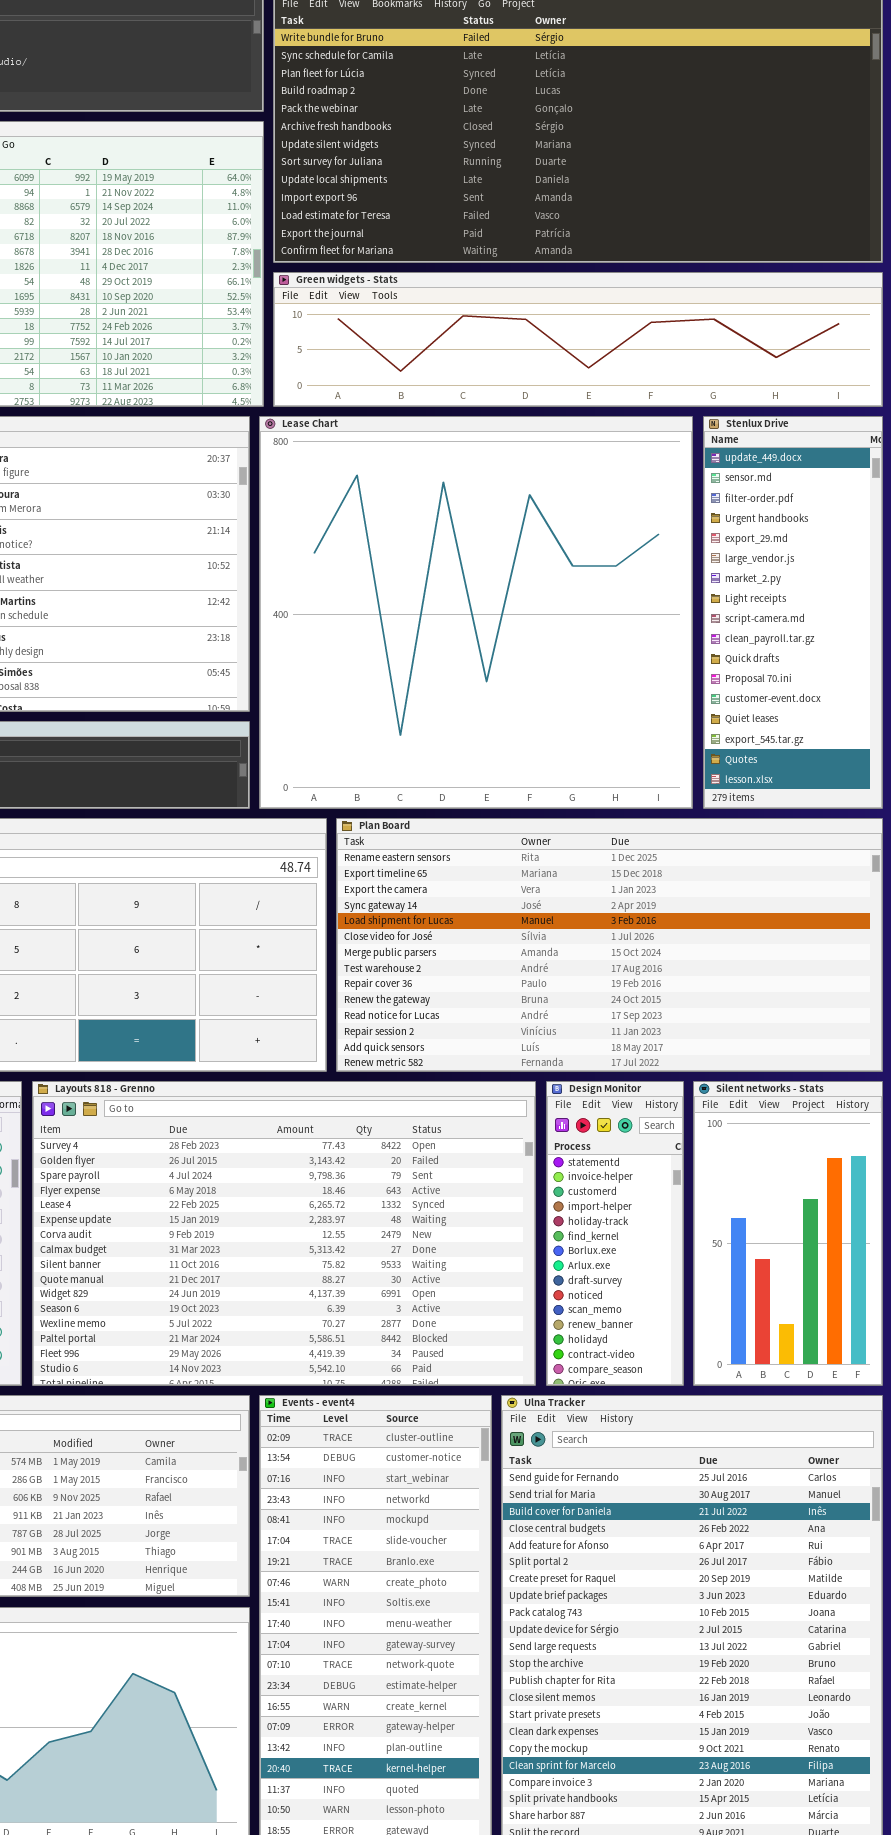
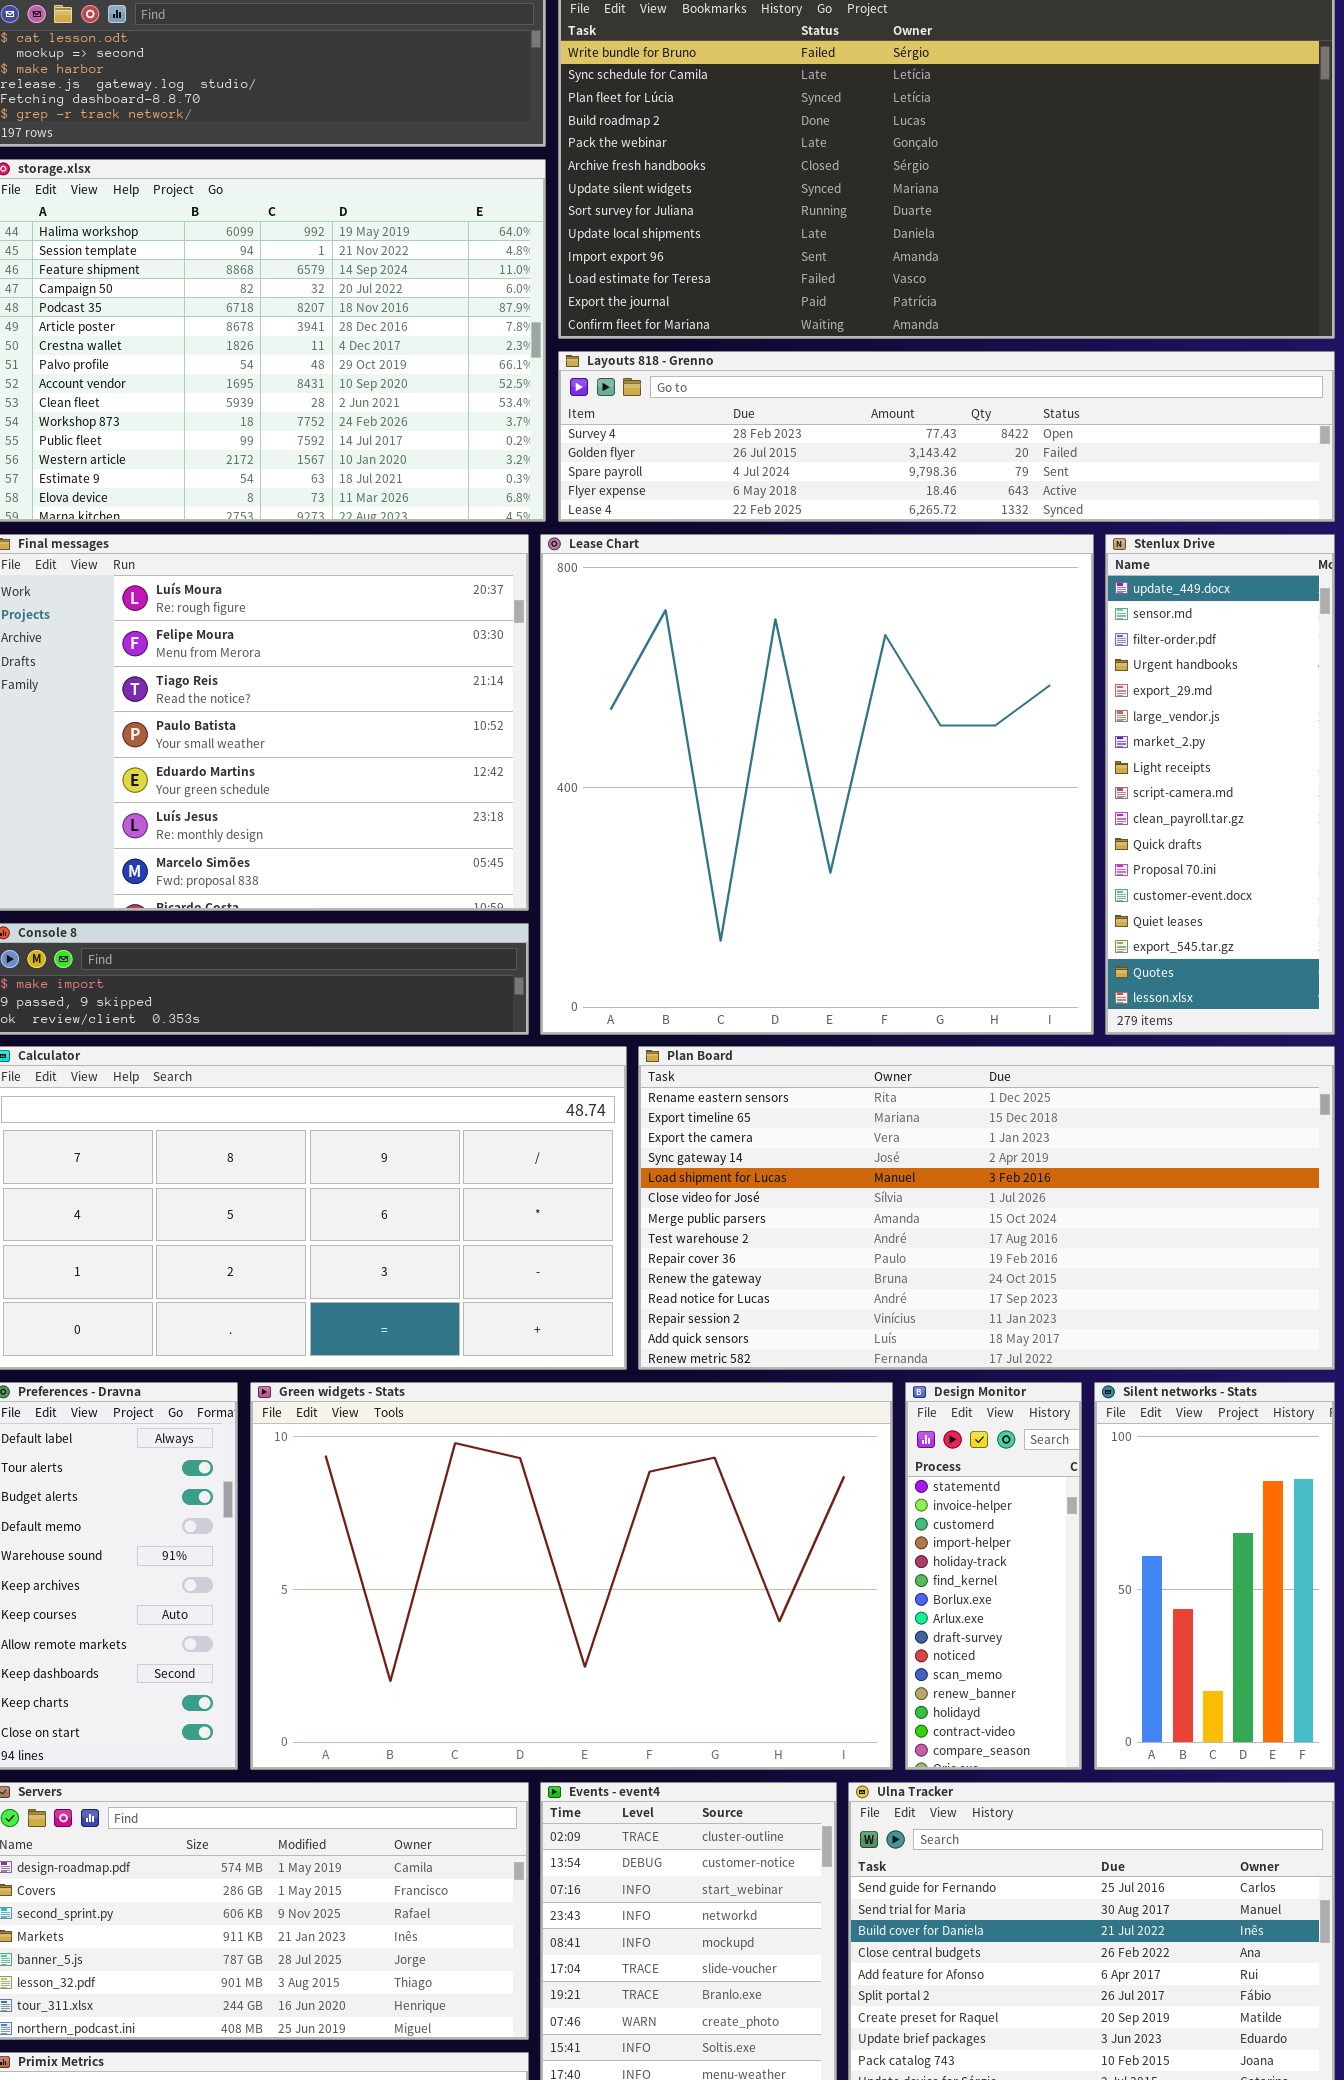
Green widgets - Stats: [273,272,883,407] -> [250,1382,893,1770], moved, resized
Layouts 818 - Grenno: [32,1081,536,1386] -> [558,351,1335,522], moved, resized

